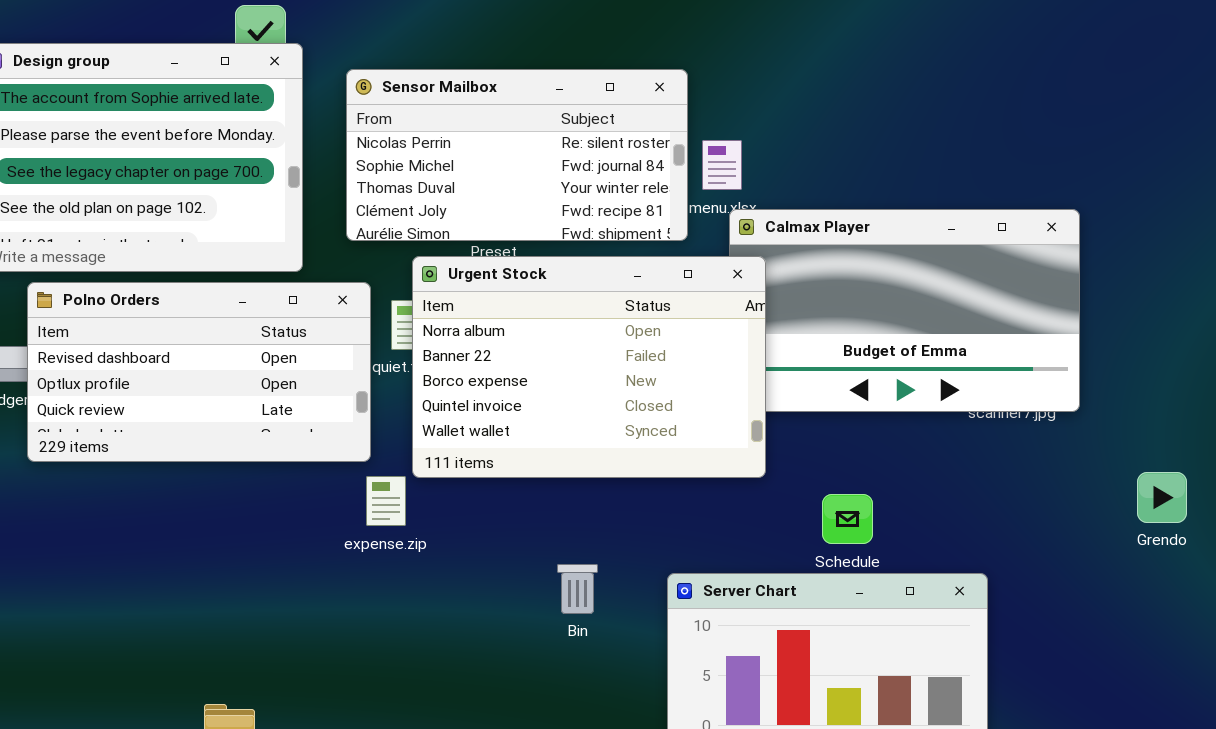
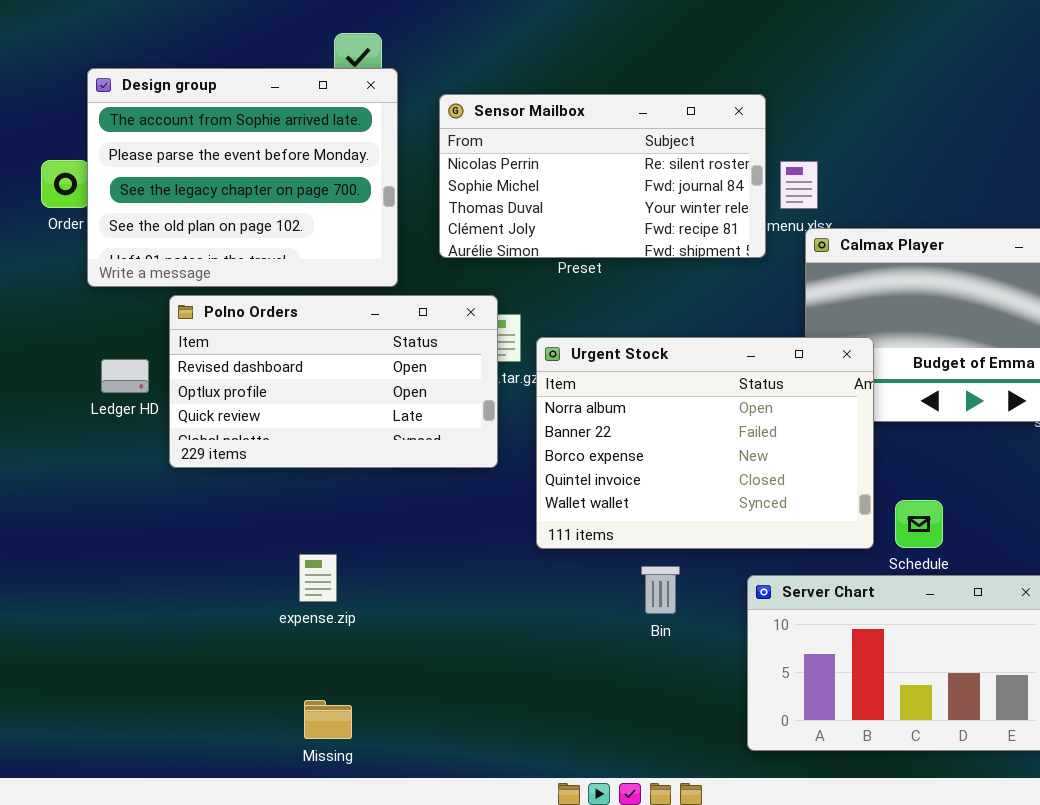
Urgent Stock: [412,256,766,478] -> [536,337,874,549], moved
Polno Orders: [27,282,371,462] -> [169,295,498,468], moved
expense.zip: [366,476,406,526] -> [299,554,337,602], moved

